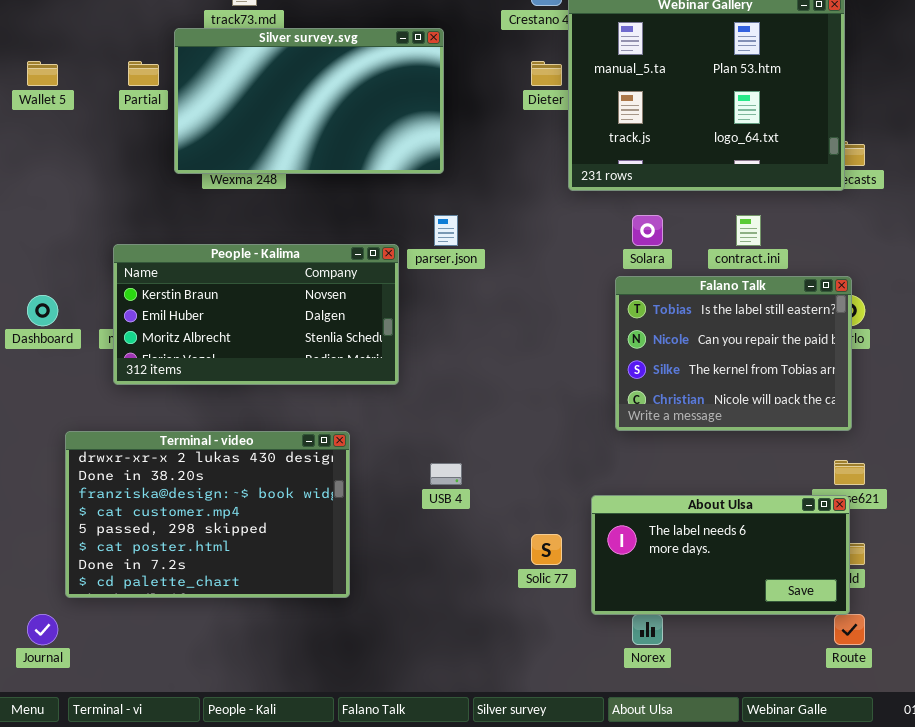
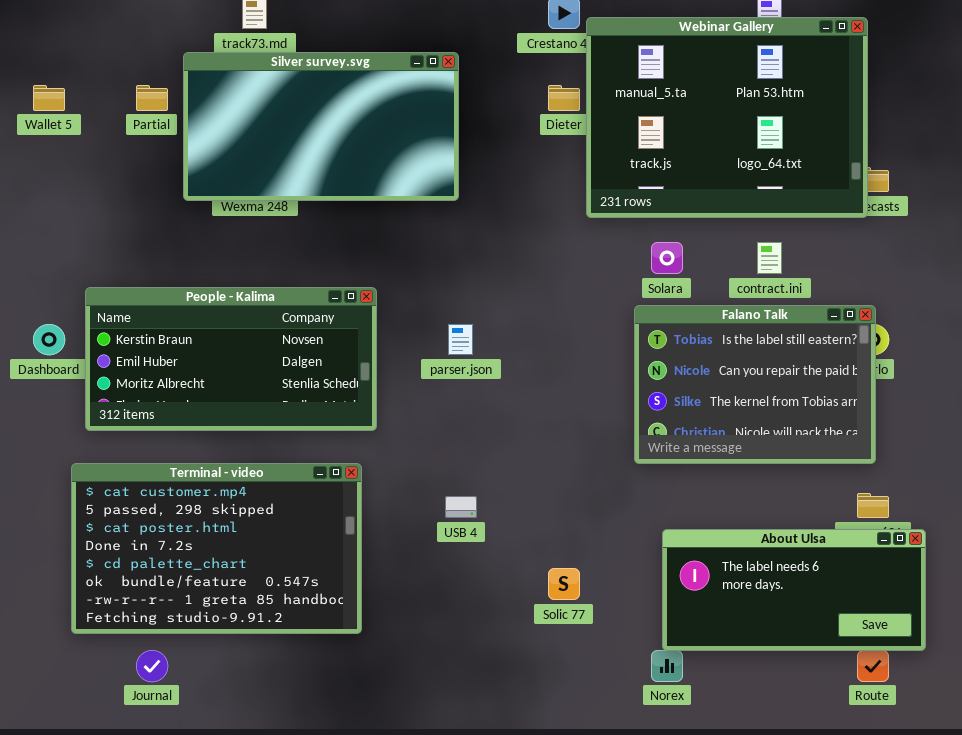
parser.json: [434,215,458,246] -> [448,324,473,355], moved
People - Kalima: [113,244,399,385] -> [85,287,377,431], moved
Terminal - video: [65,431,350,598] -> [71,463,362,634], scrolled down 3 rows
About Ulsa: [591,495,850,615] -> [662,529,926,651], moved
Journal: [27,614,58,645] -> [136,650,168,682], moved

